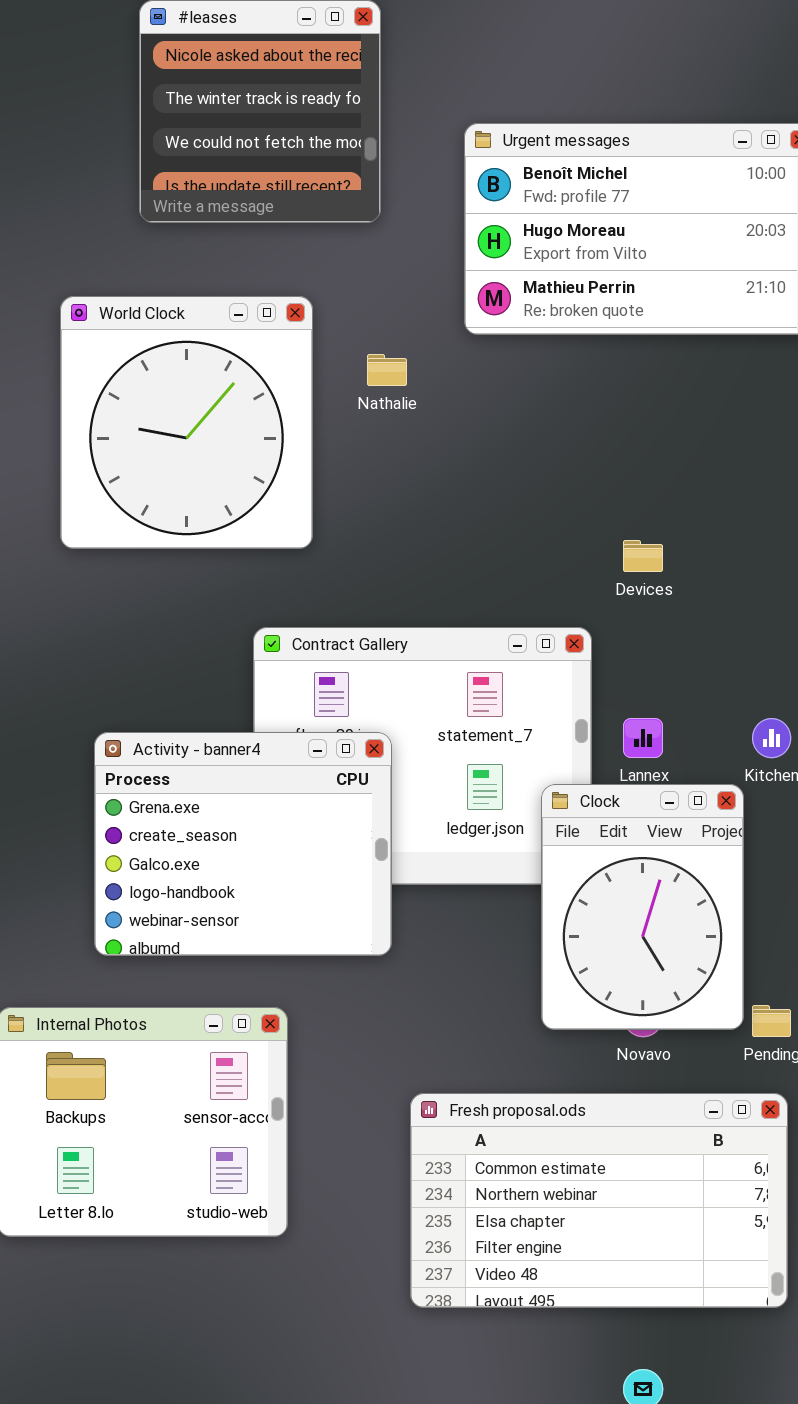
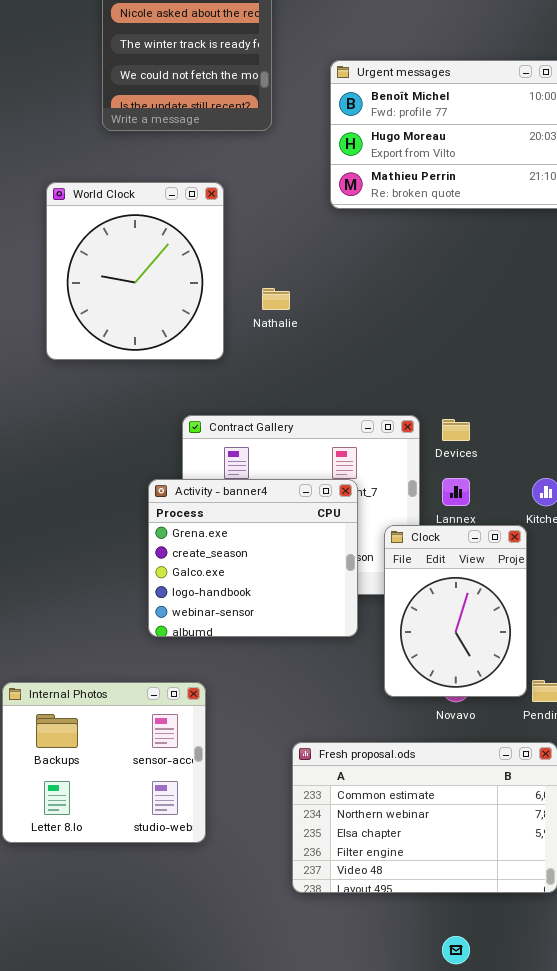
Nathalie: [367,354,407,386] -> [262,288,290,310], moved
Devices: [623,540,663,572] -> [442,419,470,441], moved
Activity - banner4: [94,732,392,956] -> [148,479,358,637], moved

